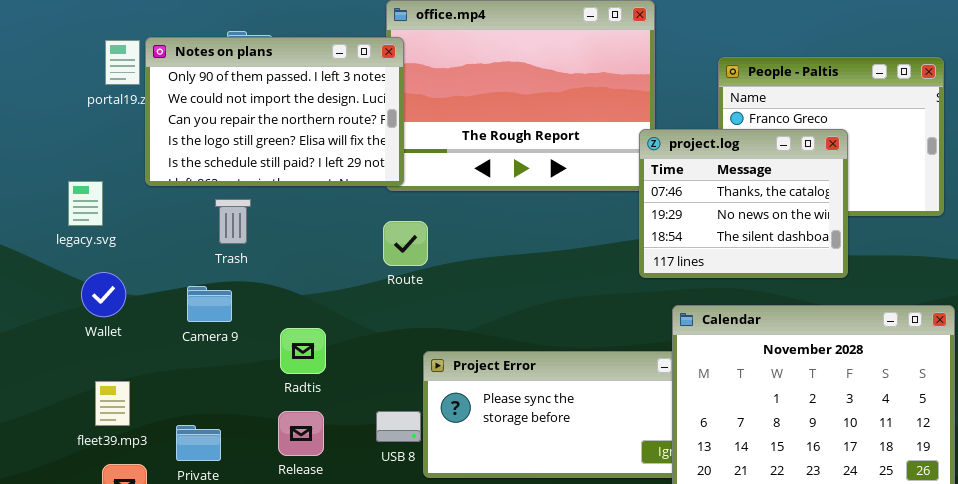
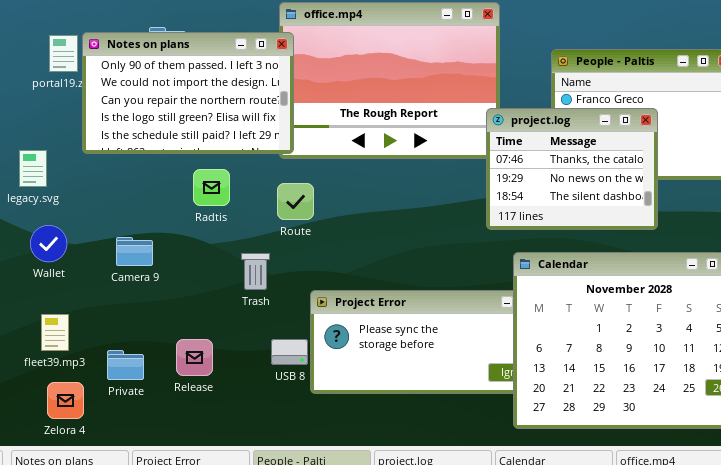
Trash: [215,199,251,244] -> [241,253,270,290], moved
Radtis: [280,328,326,374] -> [193,169,230,206], moved
Release: [278,411,324,456] -> [176,339,213,376], moved

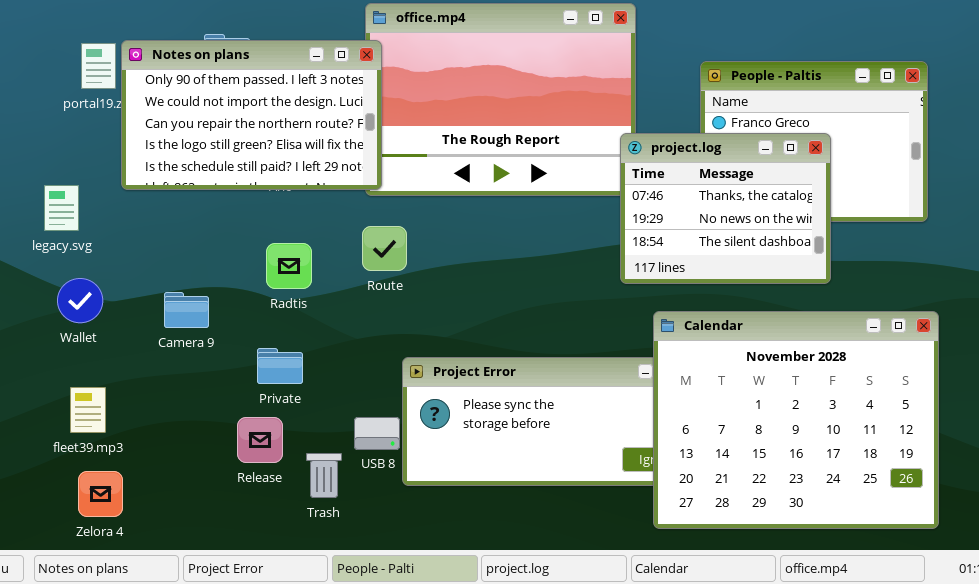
Radtis: [193,169,230,206] -> [266,243,312,289], moved
Trash: [241,253,270,290] -> [306,453,342,498], moved
Private: [107,350,144,380] -> [257,348,303,384], moved

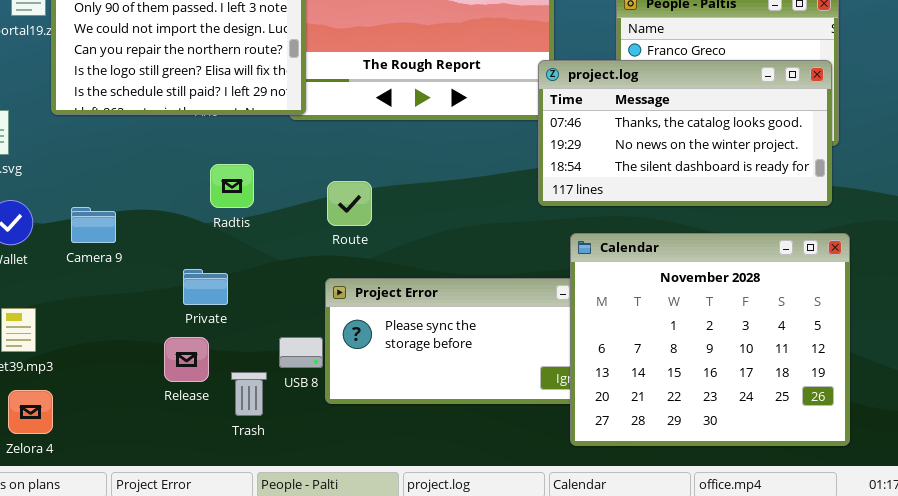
project.log: [620,133,831,284] -> [538,60,832,206], resized
Route: [362,226,407,271] -> [327,181,372,226], moved
Radtis: [266,243,312,289] -> [210,164,254,208], moved
Camera 9: [164,292,209,328] -> [71,207,116,243], moved

